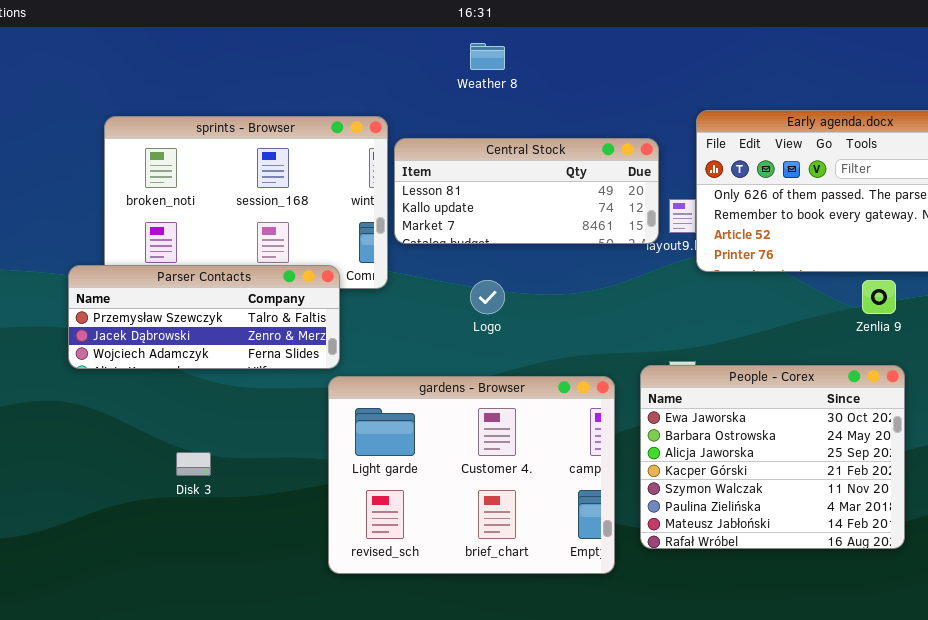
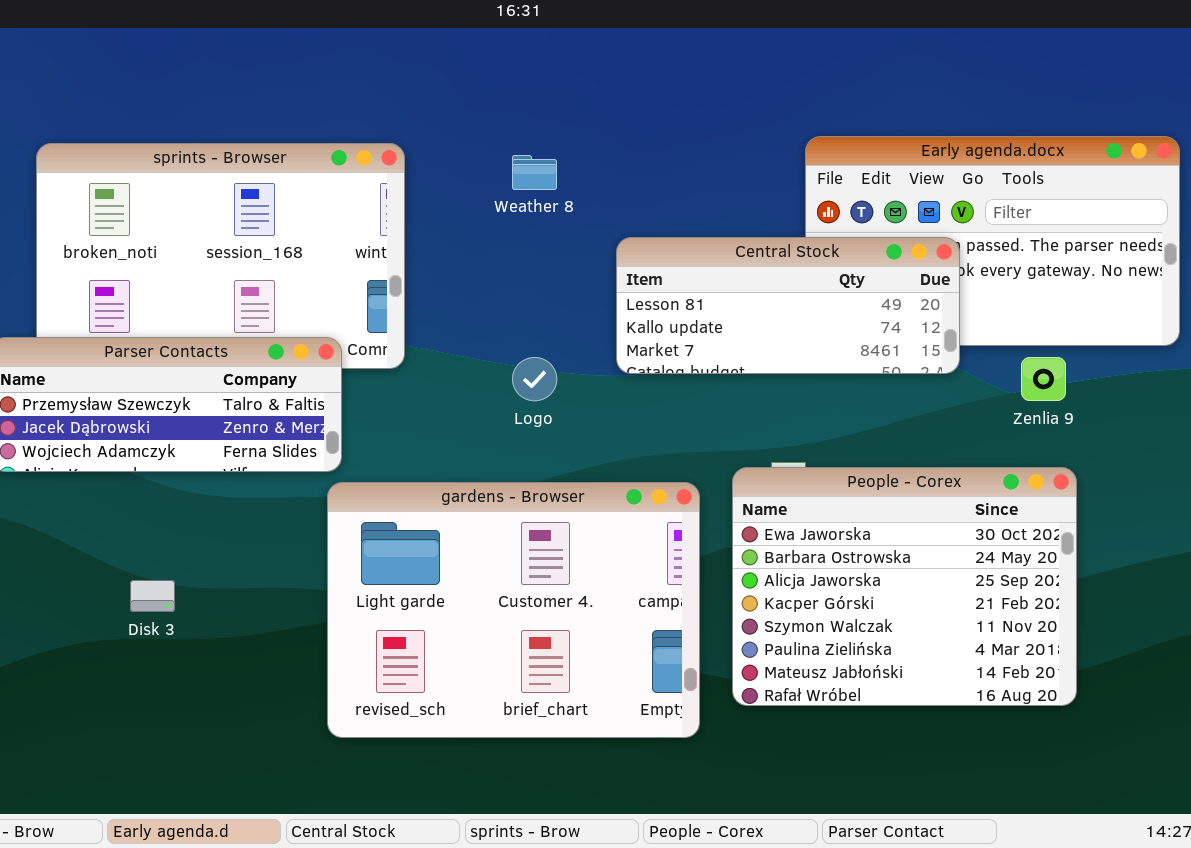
Weather 8: [470,43,505,70] -> [512,155,557,190], moved
Central Stock: [394,138,659,244] -> [616,237,960,374], moved

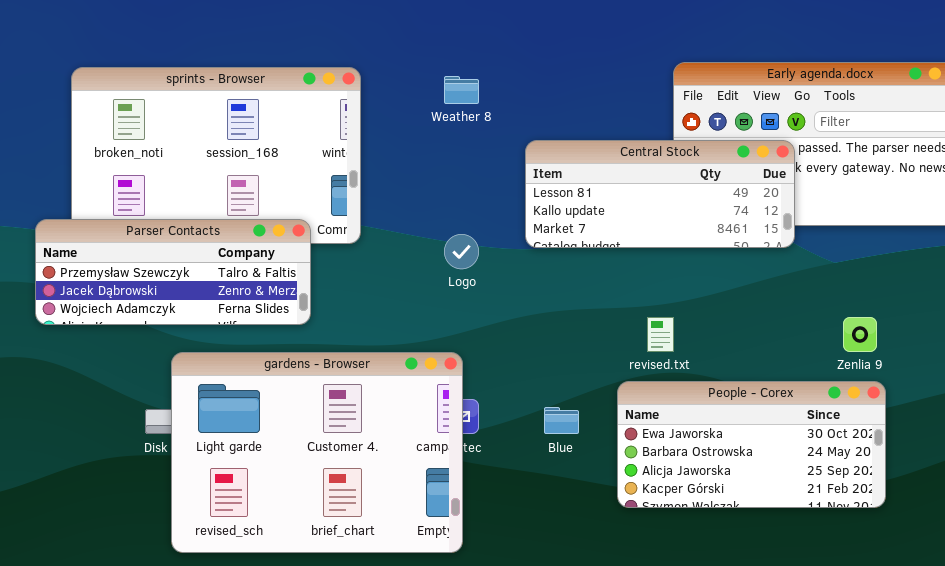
Zenlia 9: [1021,357,1066,401] -> [843,317,877,352], moved
People - Corex: [732,467,1077,706] -> [617,381,886,508], resized
gardens - Browser: [327,482,700,738] -> [171,352,463,553], moved

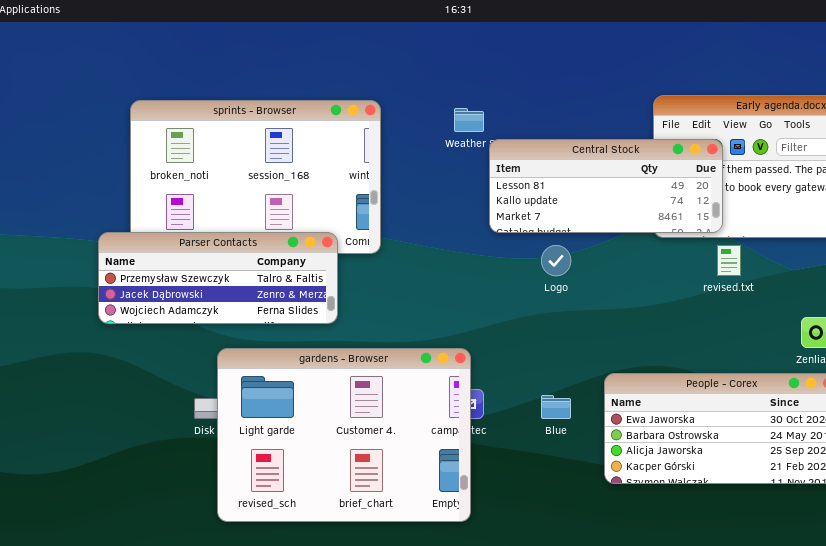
Central Stock: [525,140,795,248] -> [489,139,723,233], moved
Logo: [444,234,479,269] -> [541,245,571,276], moved
revised.txt: [647,317,674,352] -> [717,245,741,276], moved

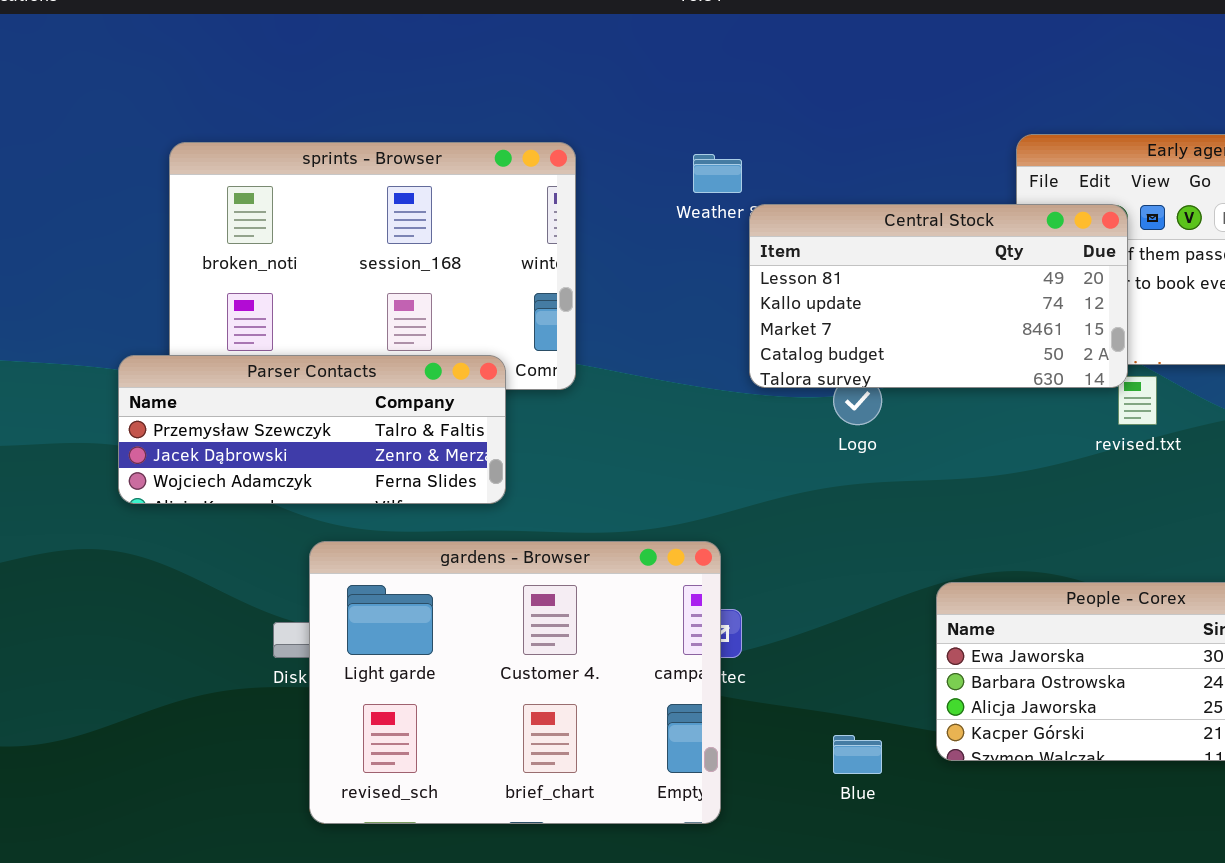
Central Stock: [489,139,723,233] -> [749,204,1128,388], resized
Blue: [541,395,571,419] -> [833,735,882,774], moved

